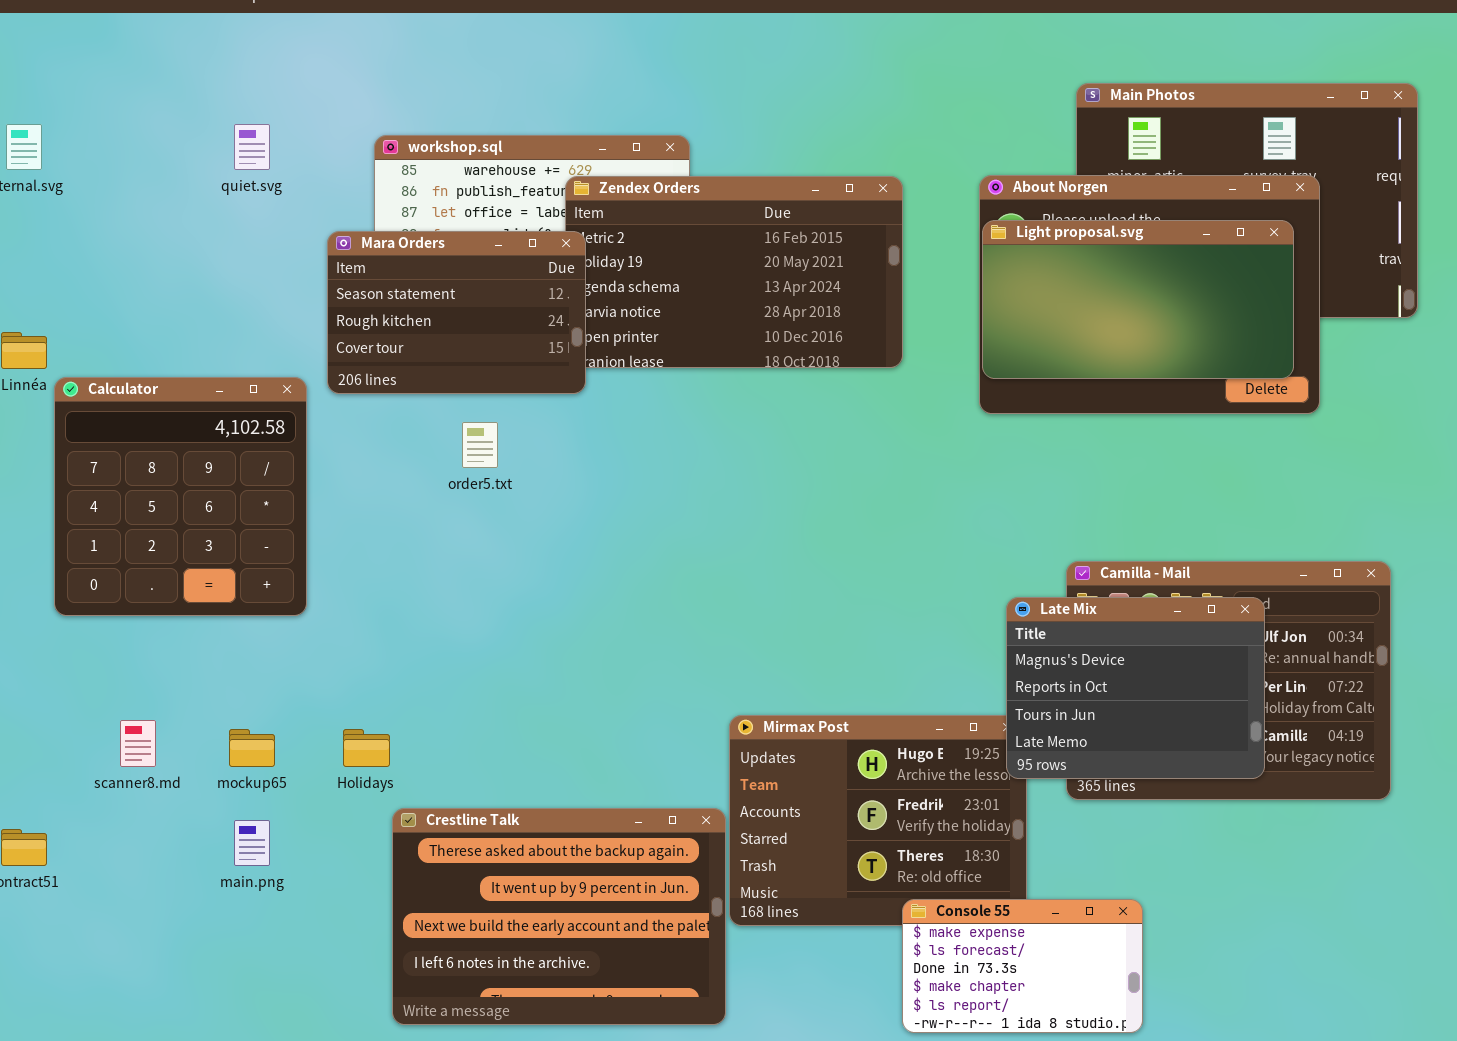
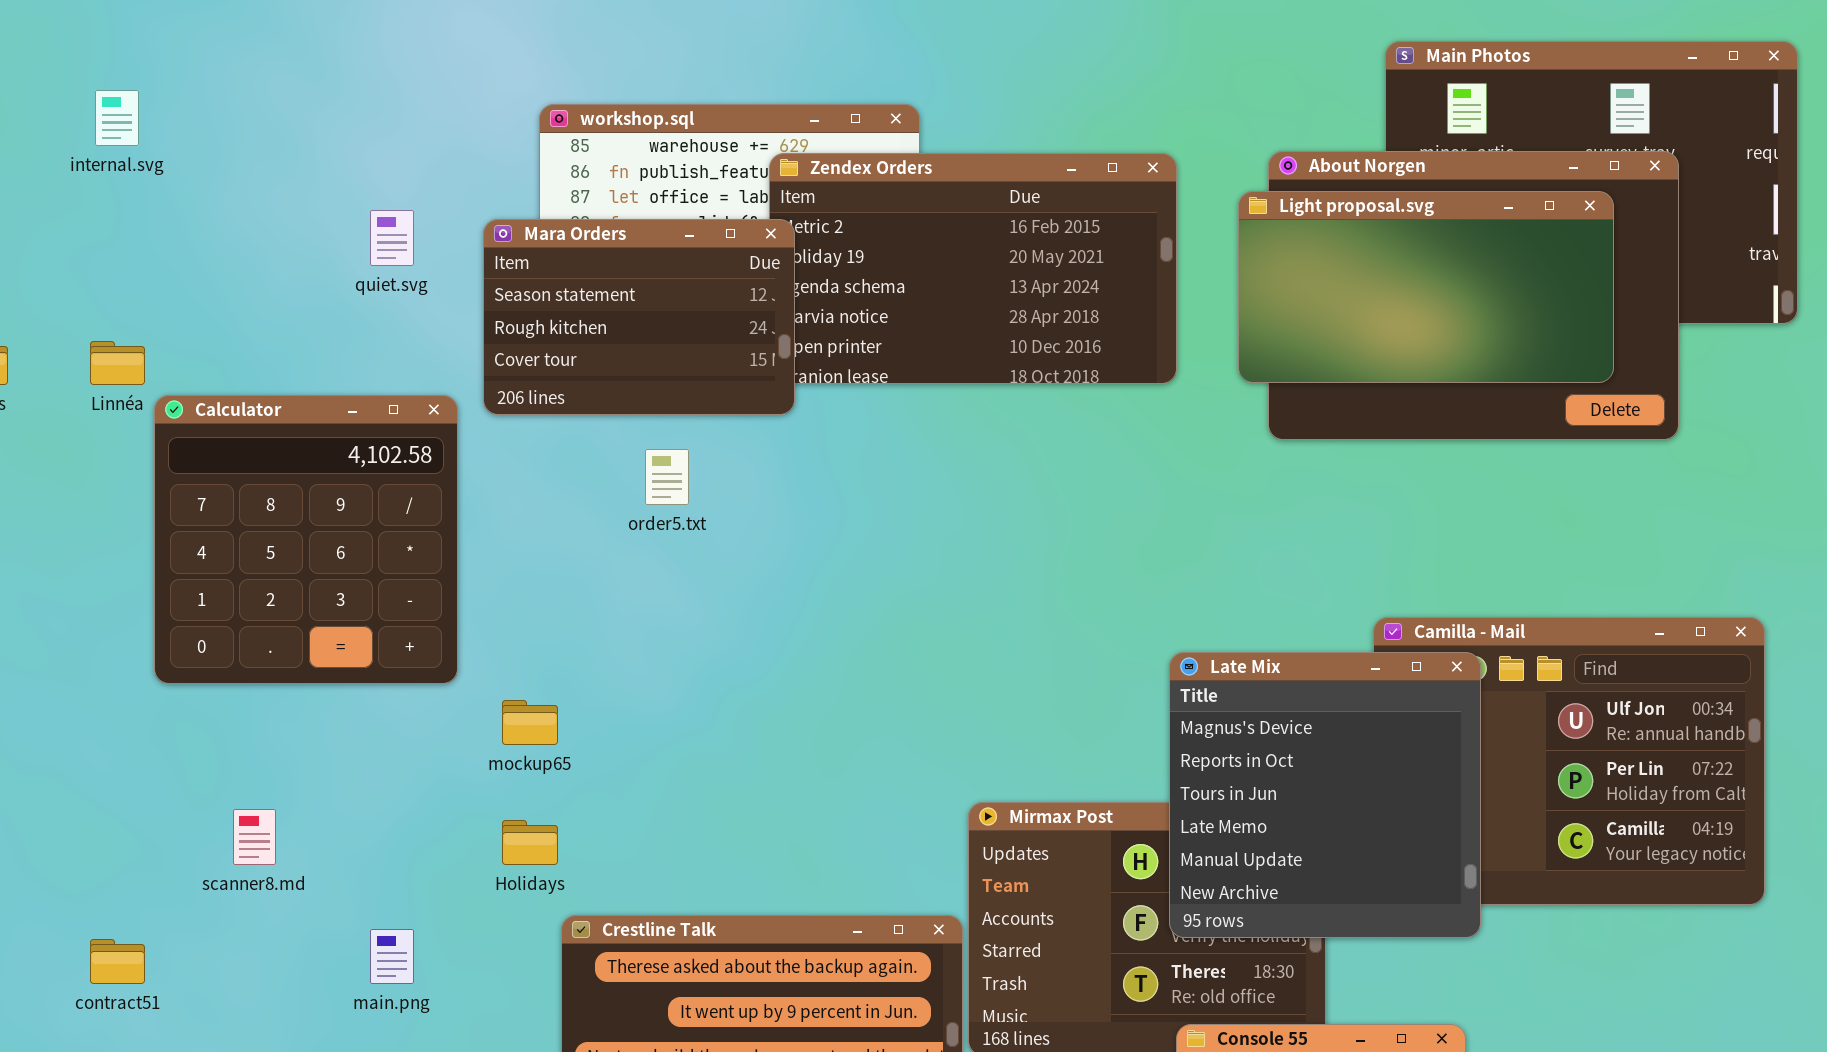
quiet.svg: [234,124,270,170] -> [370,210,414,266], moved
Light proposal.svg: [982,220,1294,379] -> [1238,191,1614,383], moved
Late Mix: [1006,597,1265,779] -> [1169,652,1481,938], moved, resized
mockup65: [229,729,275,767] -> [502,700,558,745], moved

